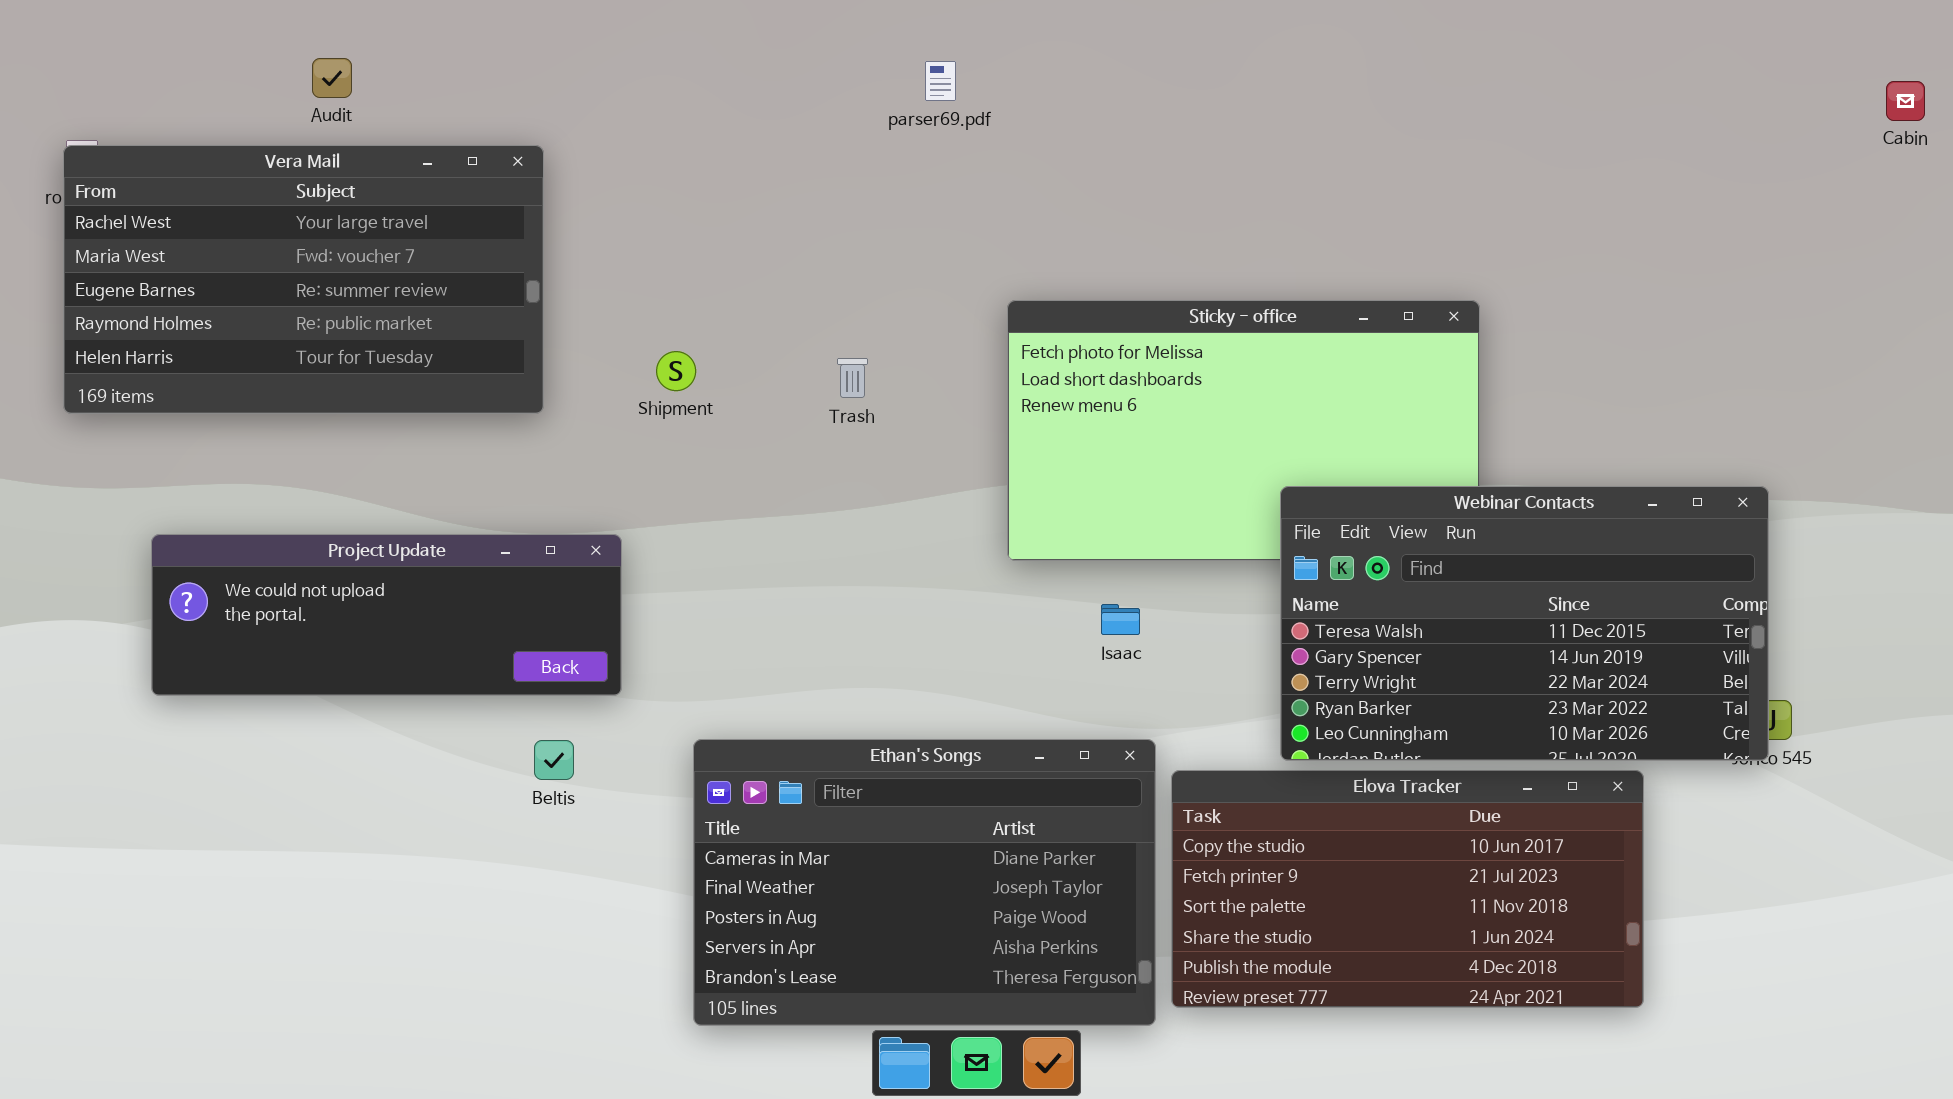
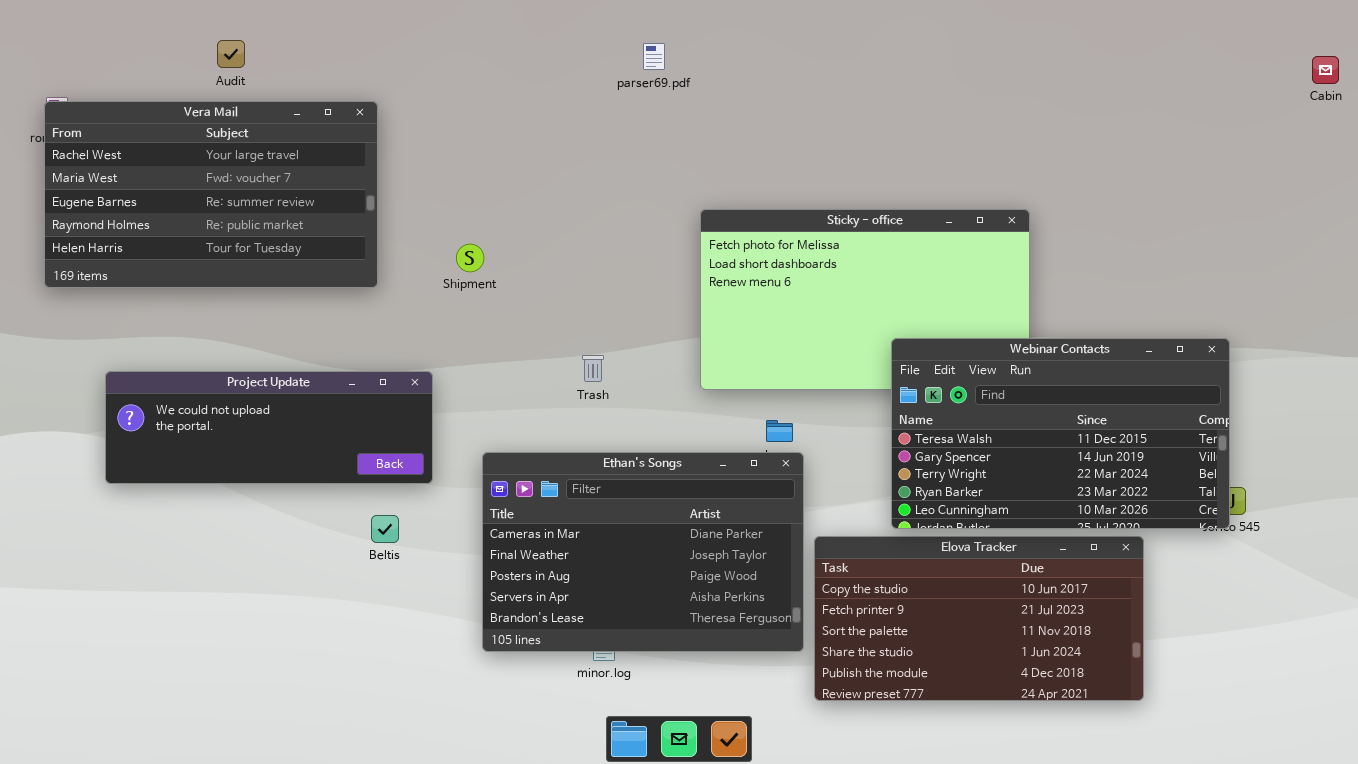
Trash: [837,358,868,398] -> [582,355,604,382], moved
Ethan's Songs: [693,739,1156,1026] -> [482,452,804,652], moved

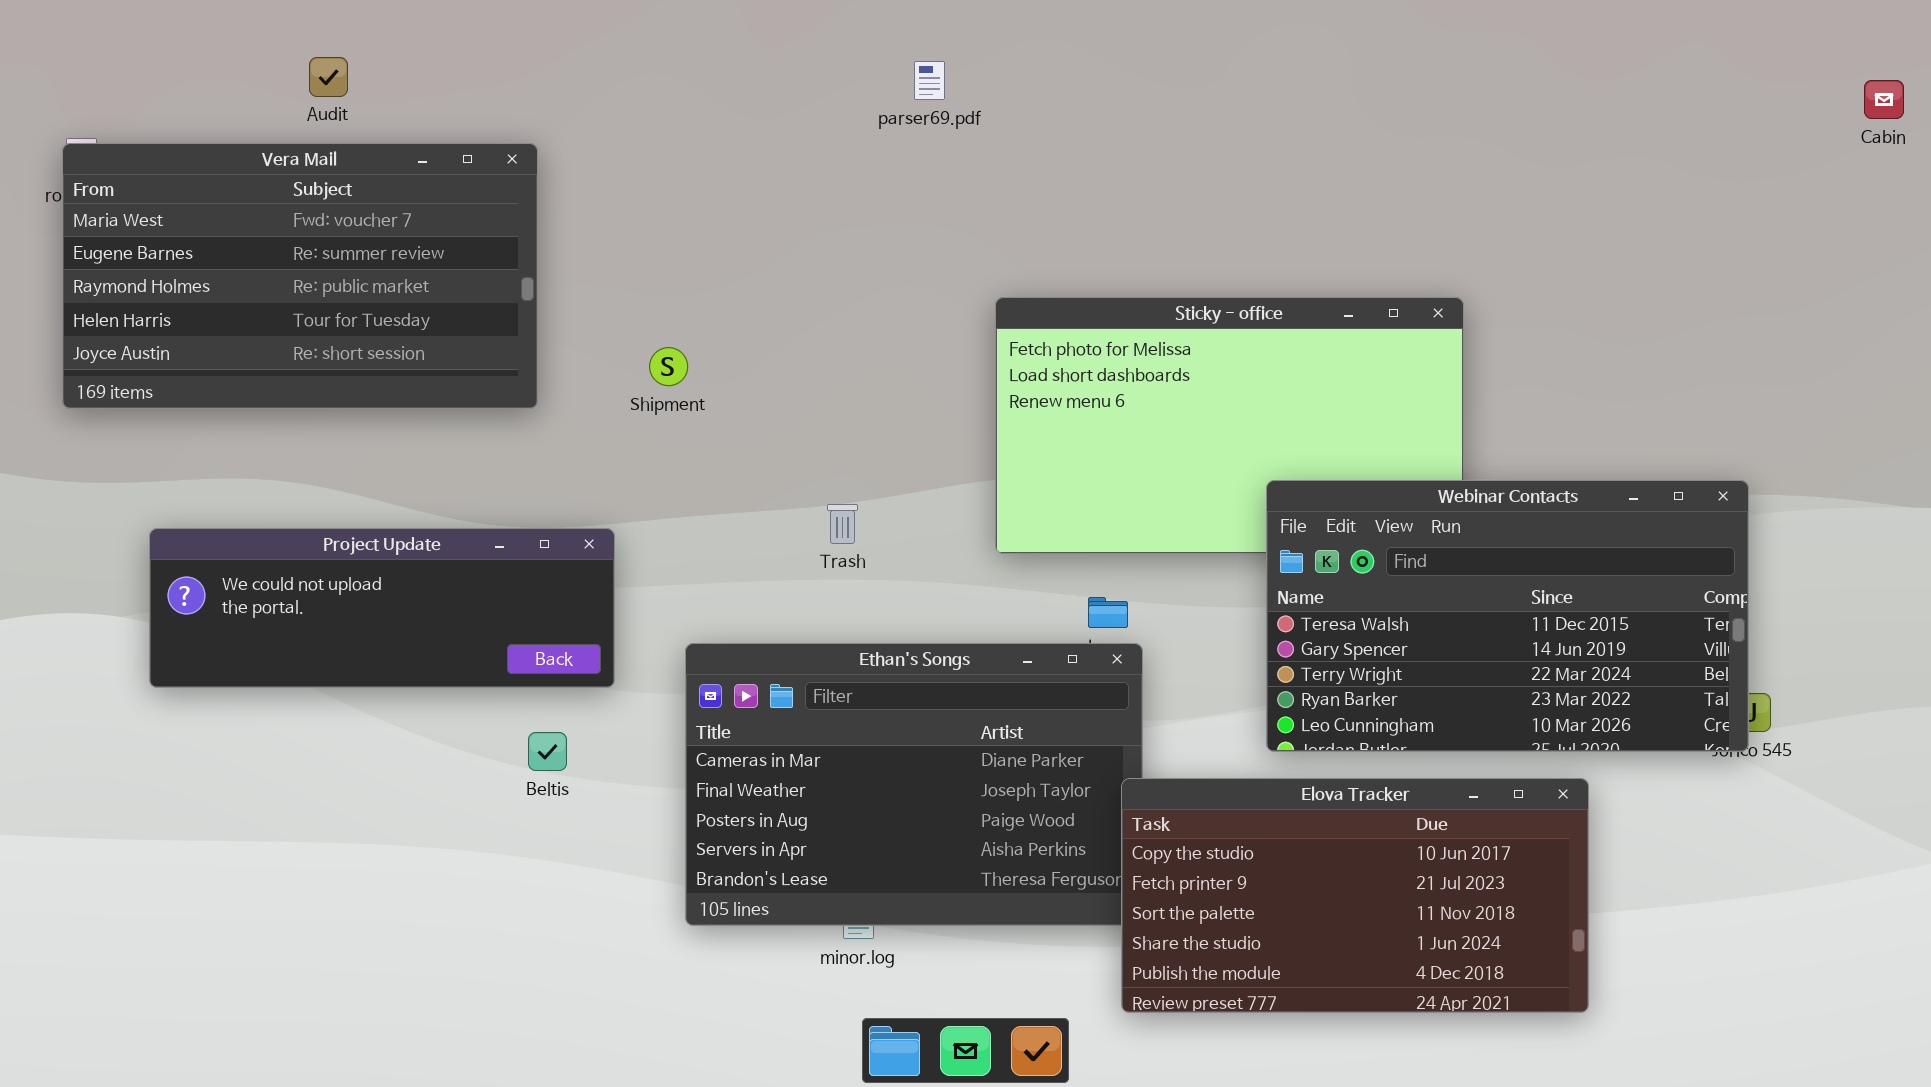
Vera Mail: [44,101,378,288] -> [62,143,538,409], scrolled down 1 row
Elova Tracker: [814,536,1144,701] -> [1121,778,1589,1013], moved

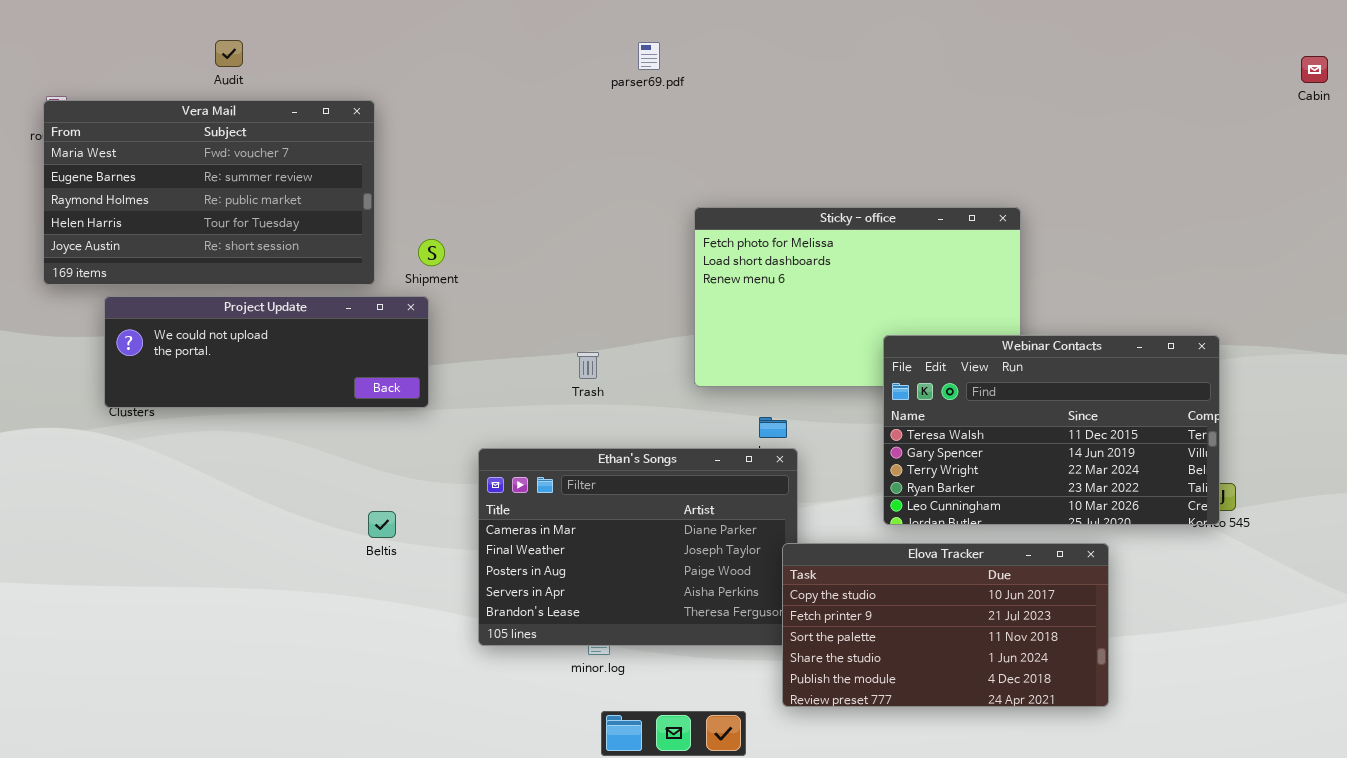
Shipment: [649,347,688,386] -> [418,239,445,266], moved
Project Update: [149,528,615,688] -> [104,296,429,408], moved

